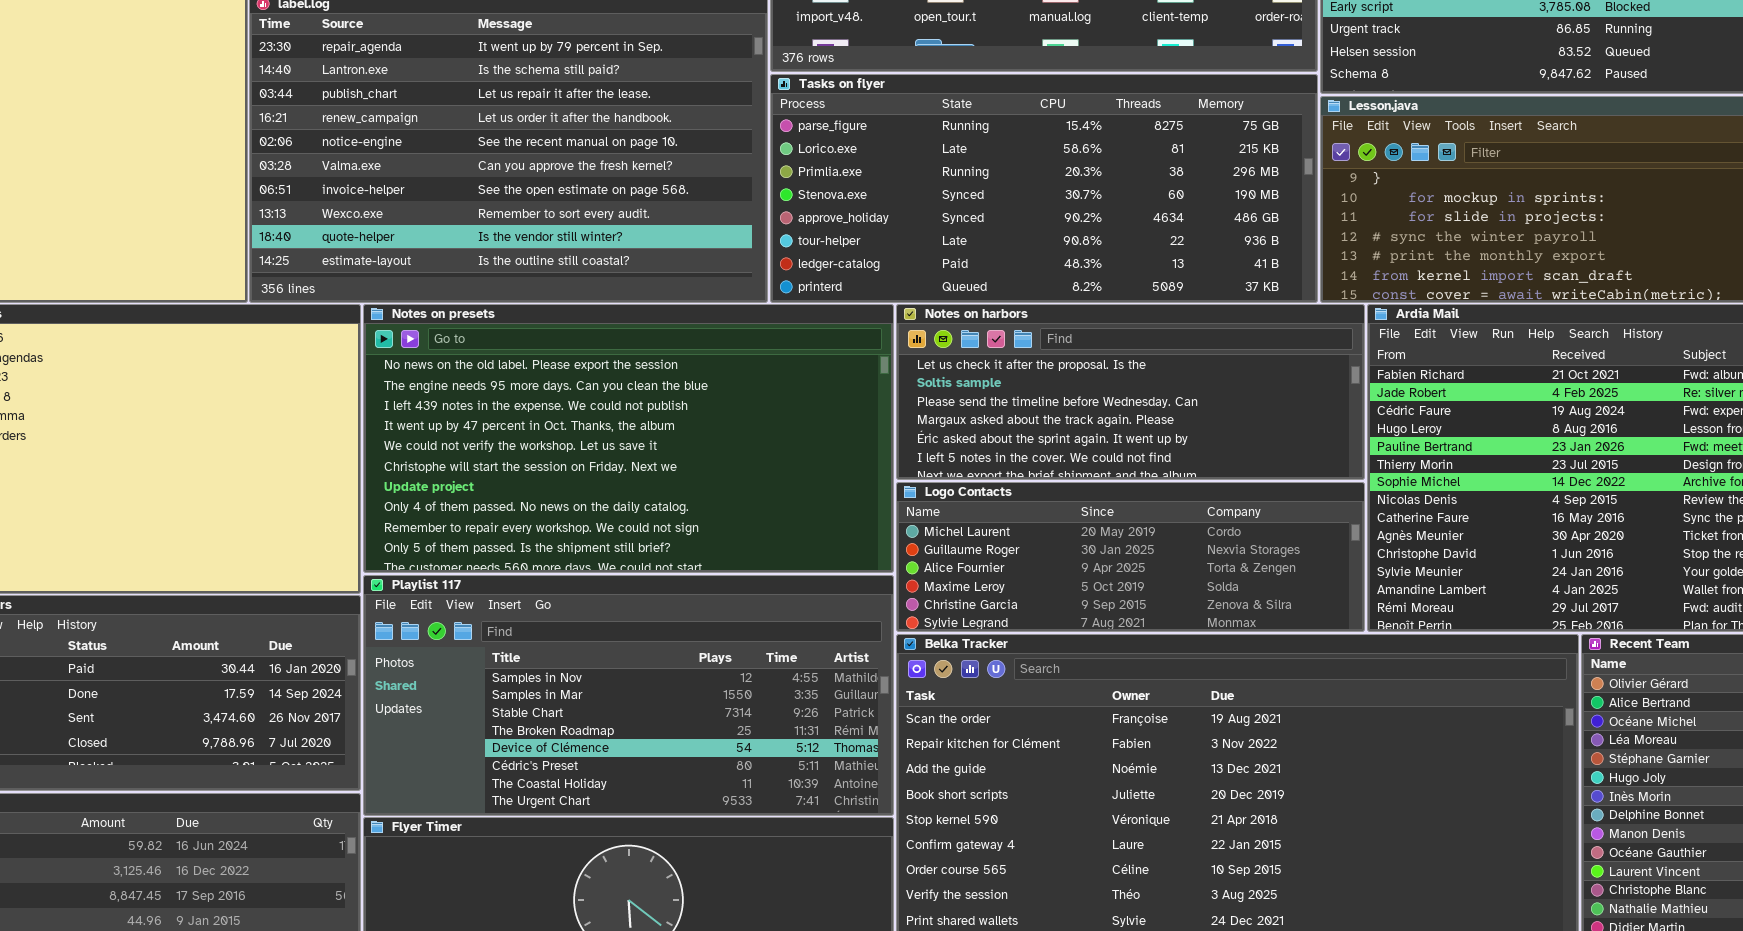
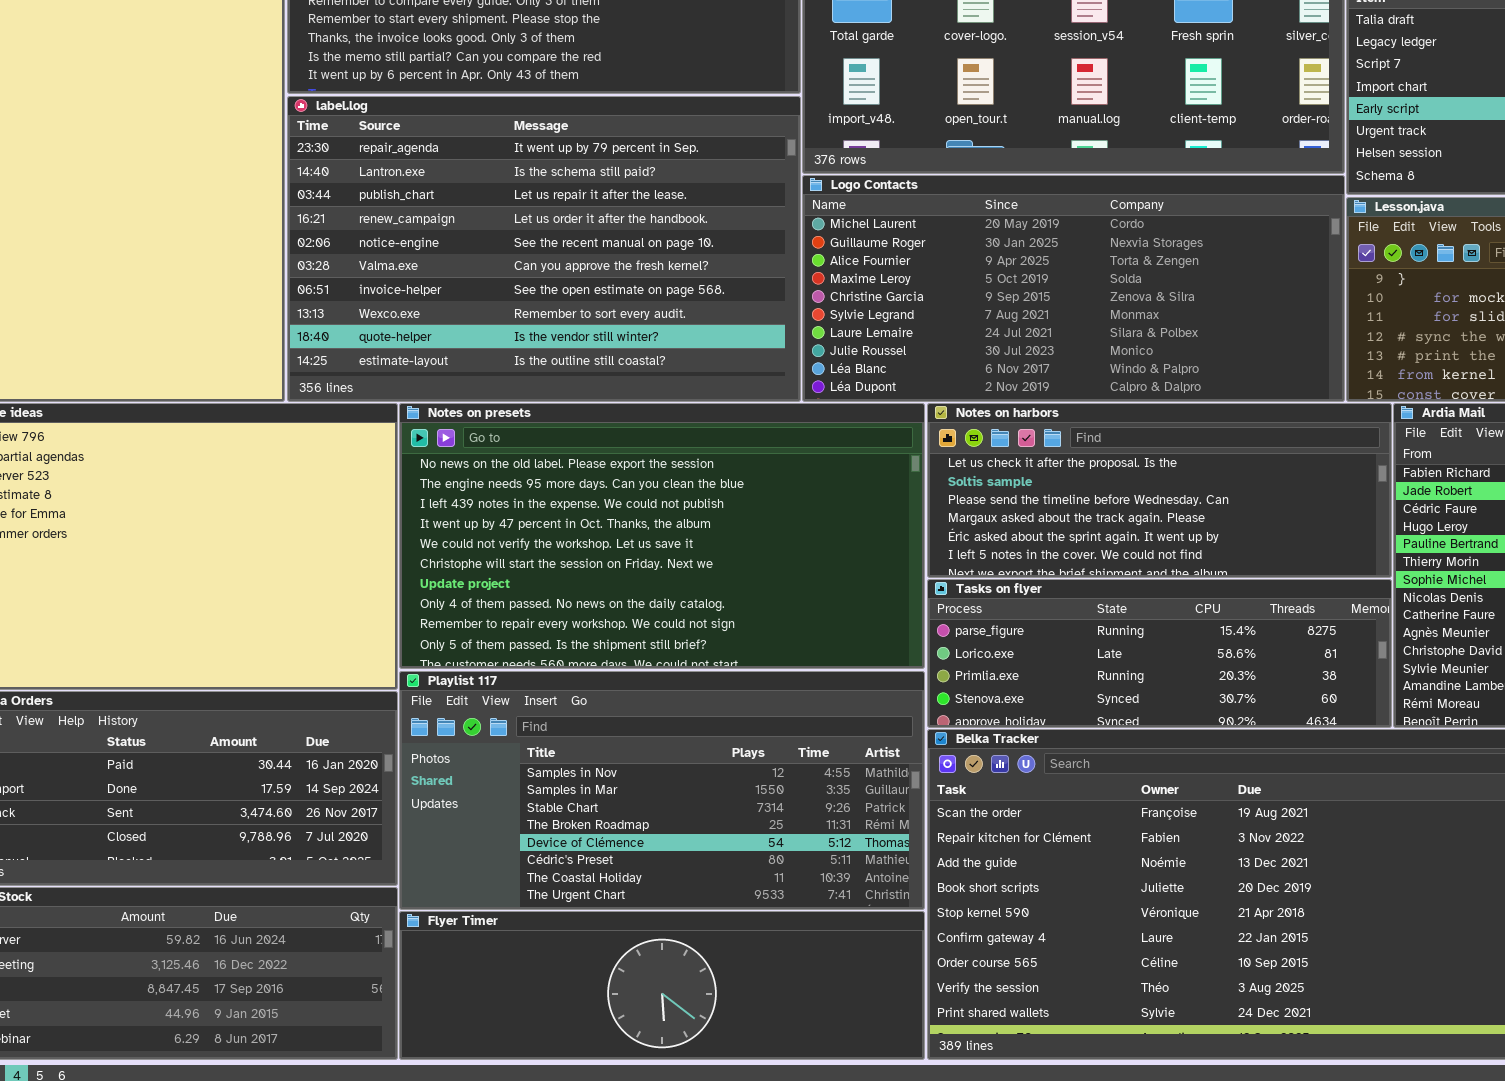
Tasks on flyer: [770,74,1318,303] -> [927,579,1392,728], moved, resized
Logo Contacts: [896,482,1365,632] -> [802,175,1345,402], moved, resized

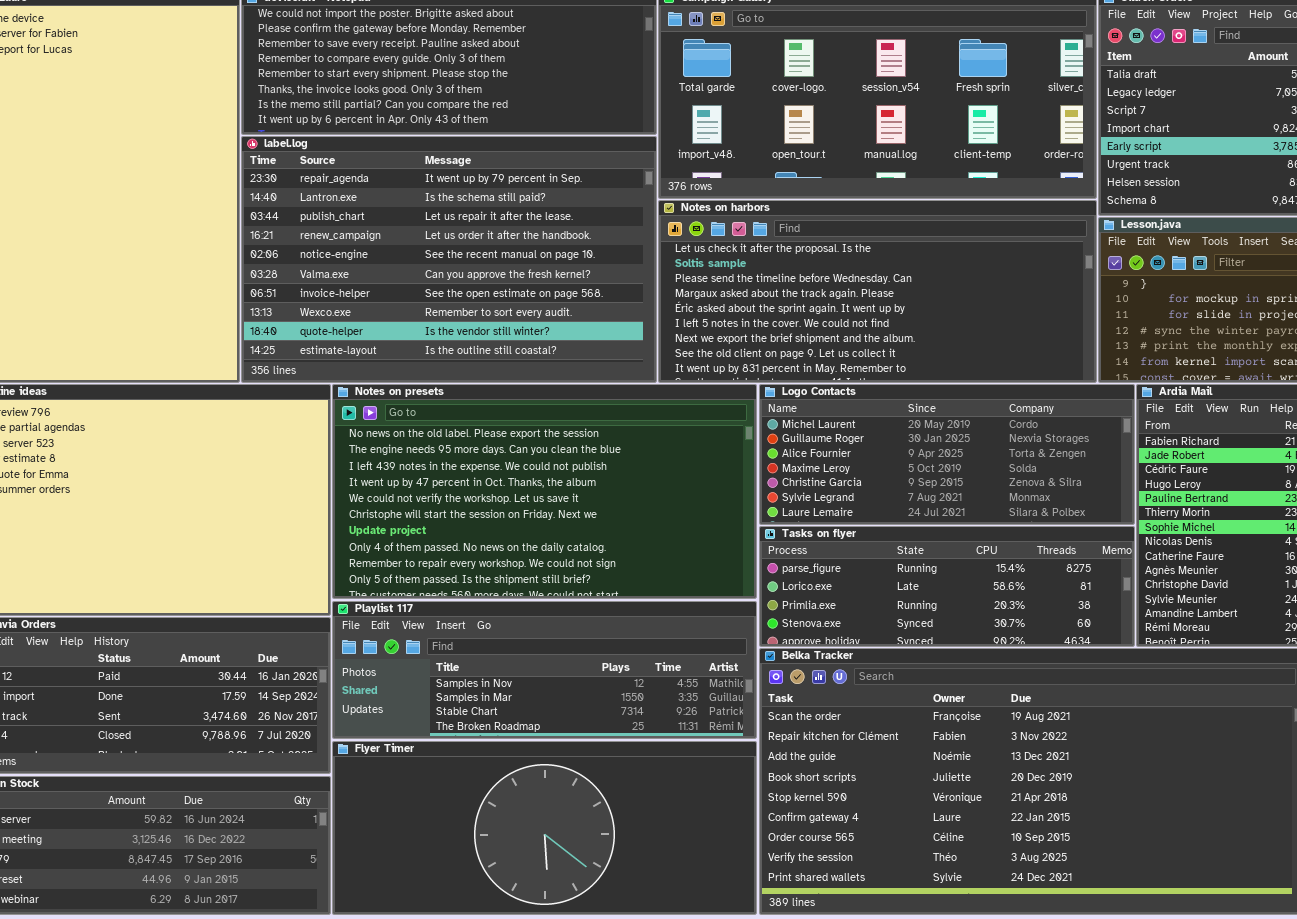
Logo Contacts: [802,175,1345,402] -> [759,384,1135,525], moved, resized
Notes on harbors: [927,403,1392,578] -> [658,200,1097,383], moved, resized
Playlist 117: [399,671,925,910] -> [332,601,757,739], resized
Flyer Timer: [399,911,925,1060] -> [332,741,757,915], resized

